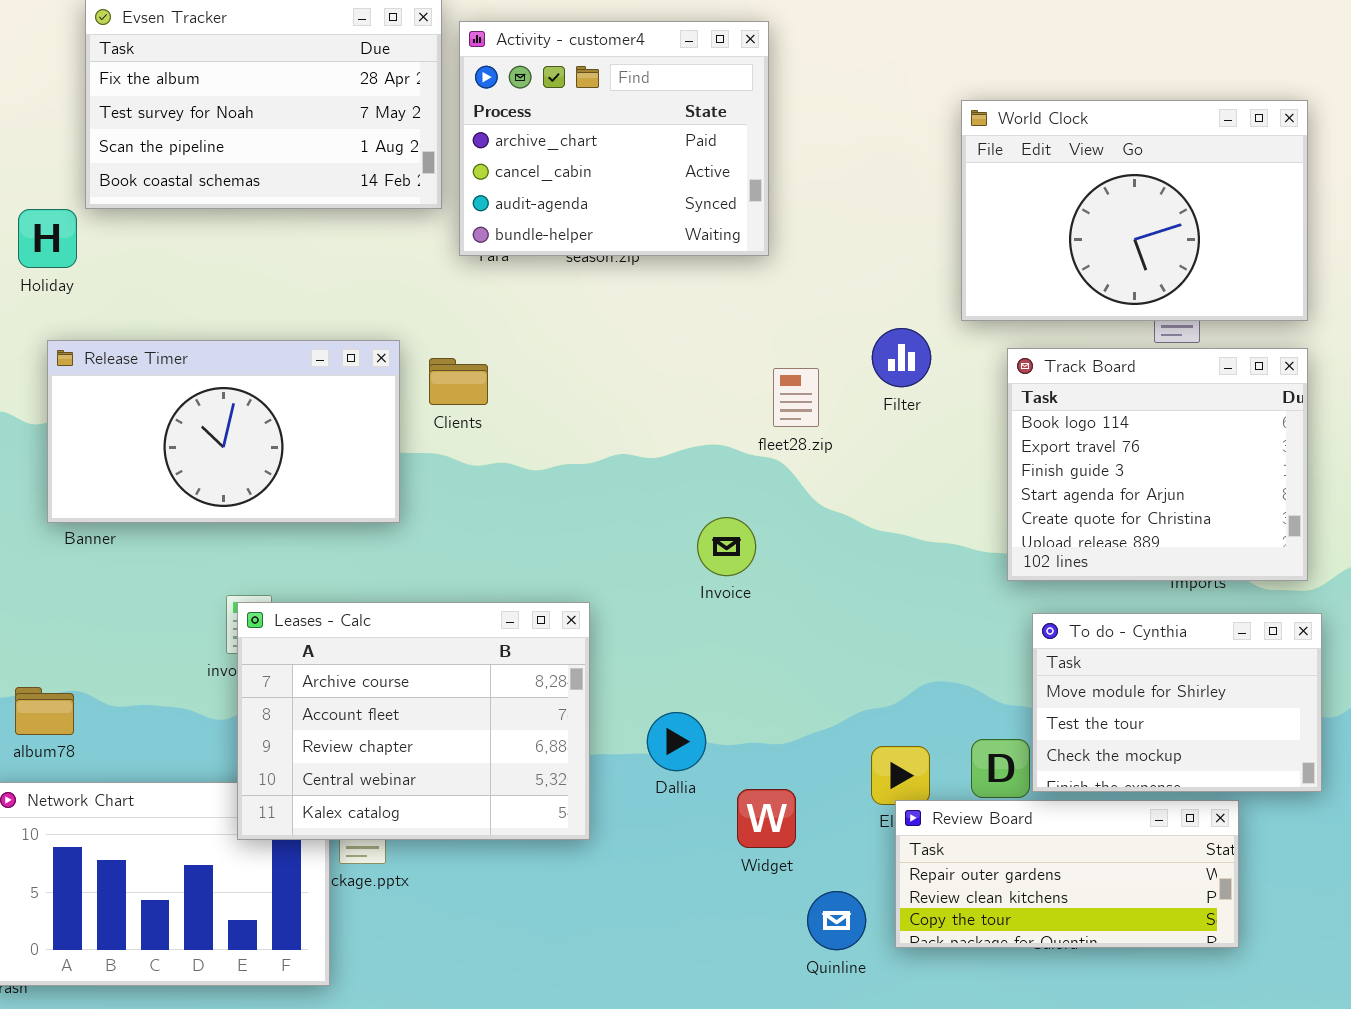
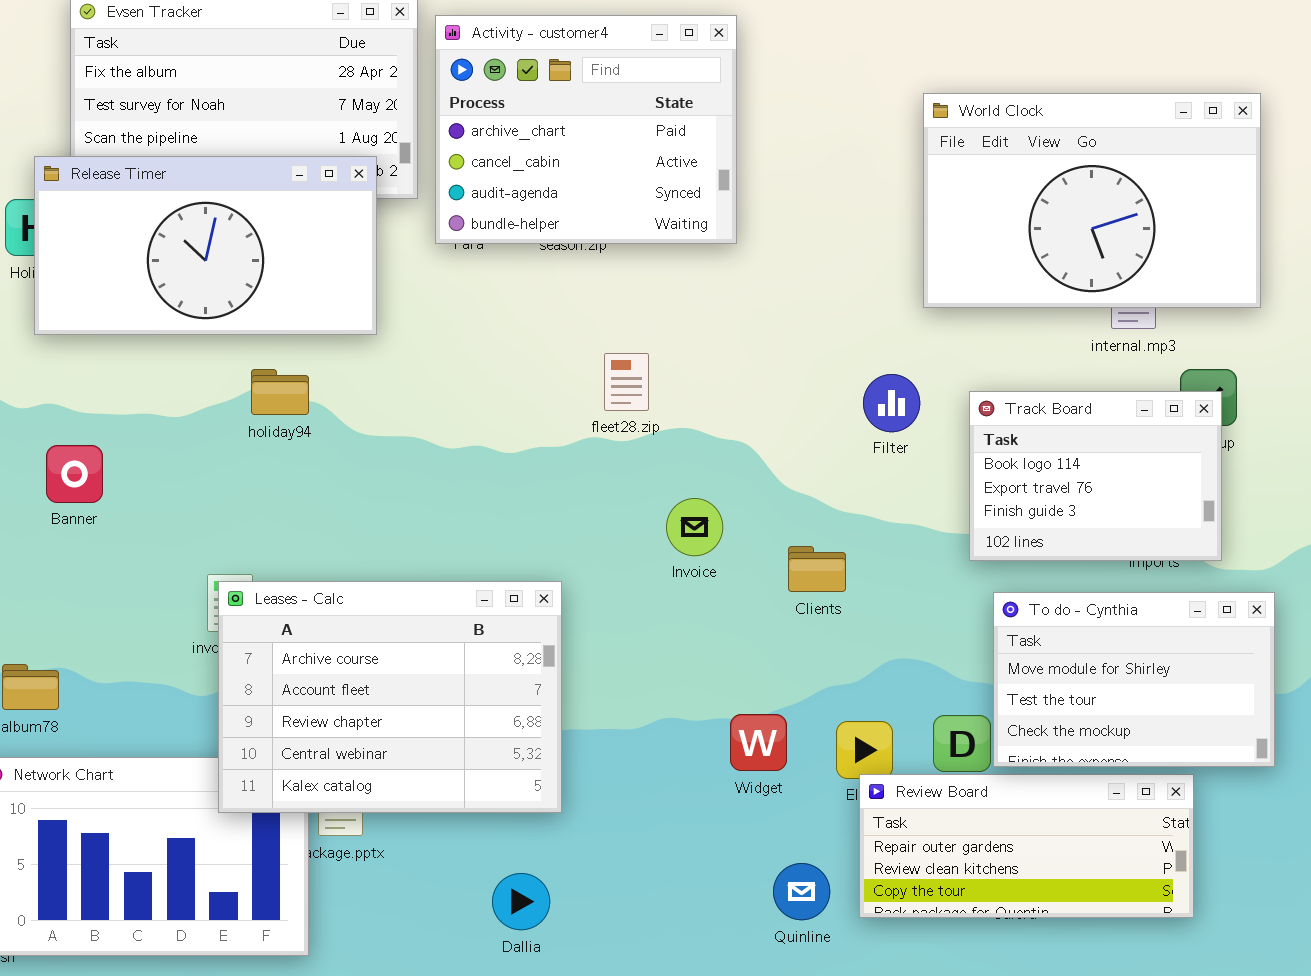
Filter: [872,328,931,387] -> [863,374,920,432], moved
Release Timer: [47,340,400,523] -> [34,156,377,335], moved
Track Board: [1007,348,1308,581] -> [969,391,1222,561], resized
Clients: [429,358,488,405] -> [788,546,846,592], moved
fleet28.zip: [773,368,819,427] -> [604,353,649,411], moved
Dallia: [647,712,706,771] -> [492,873,550,930], moved
Widget: [737,789,796,848] -> [730,714,787,771], moved

